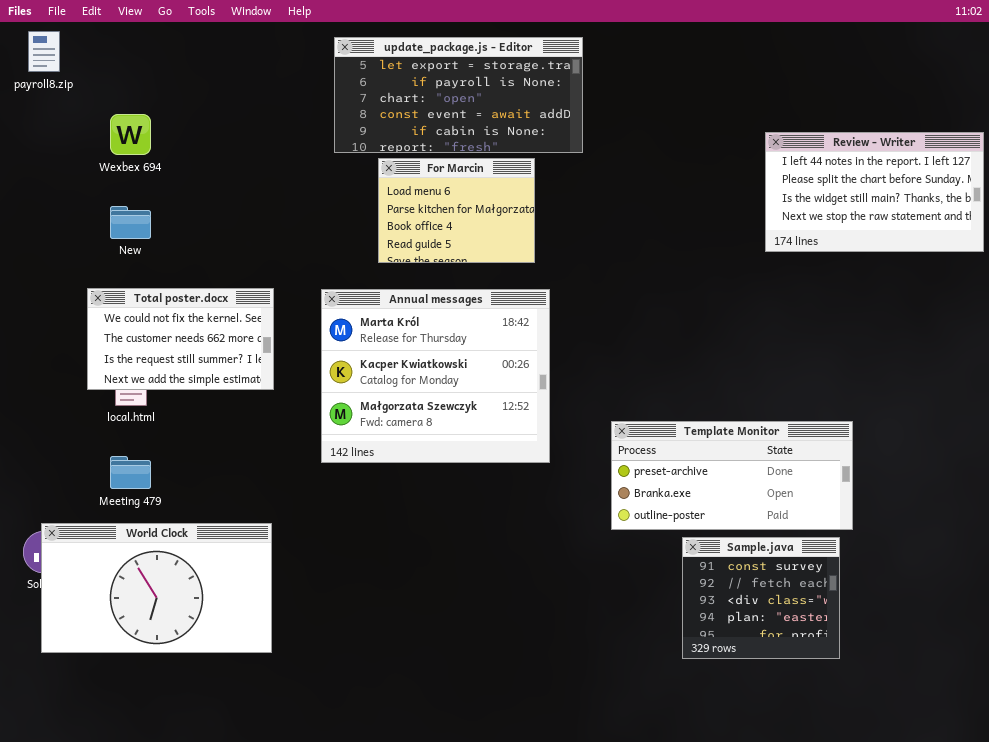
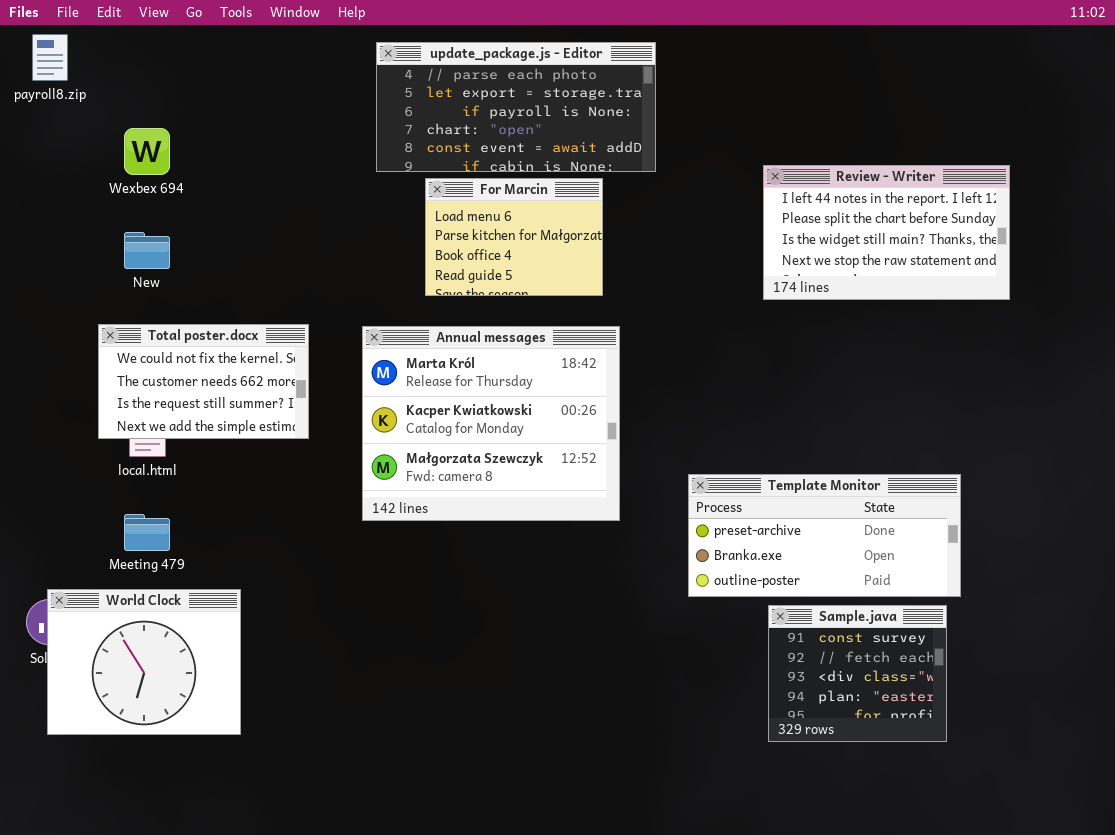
update_package.js - Editor: [334,37,583,153] -> [376,42,656,172], scrolled up 1 row
Review - Writer: [765,132,984,252] -> [763,165,1010,300], moved
World Clock: [41,523,272,653] -> [47,589,241,735], resized

